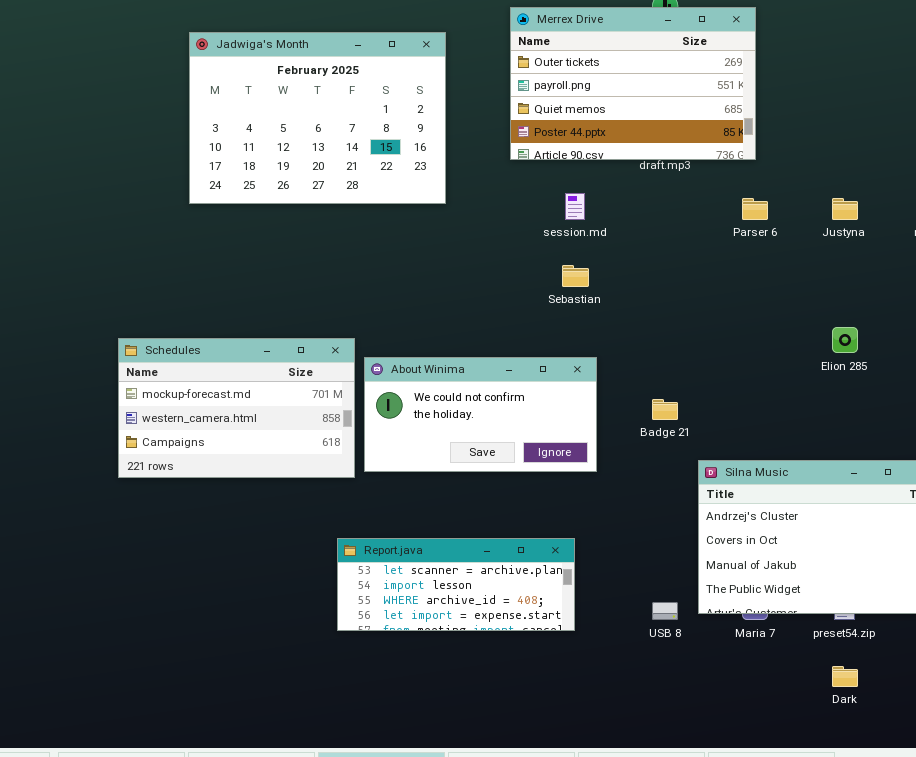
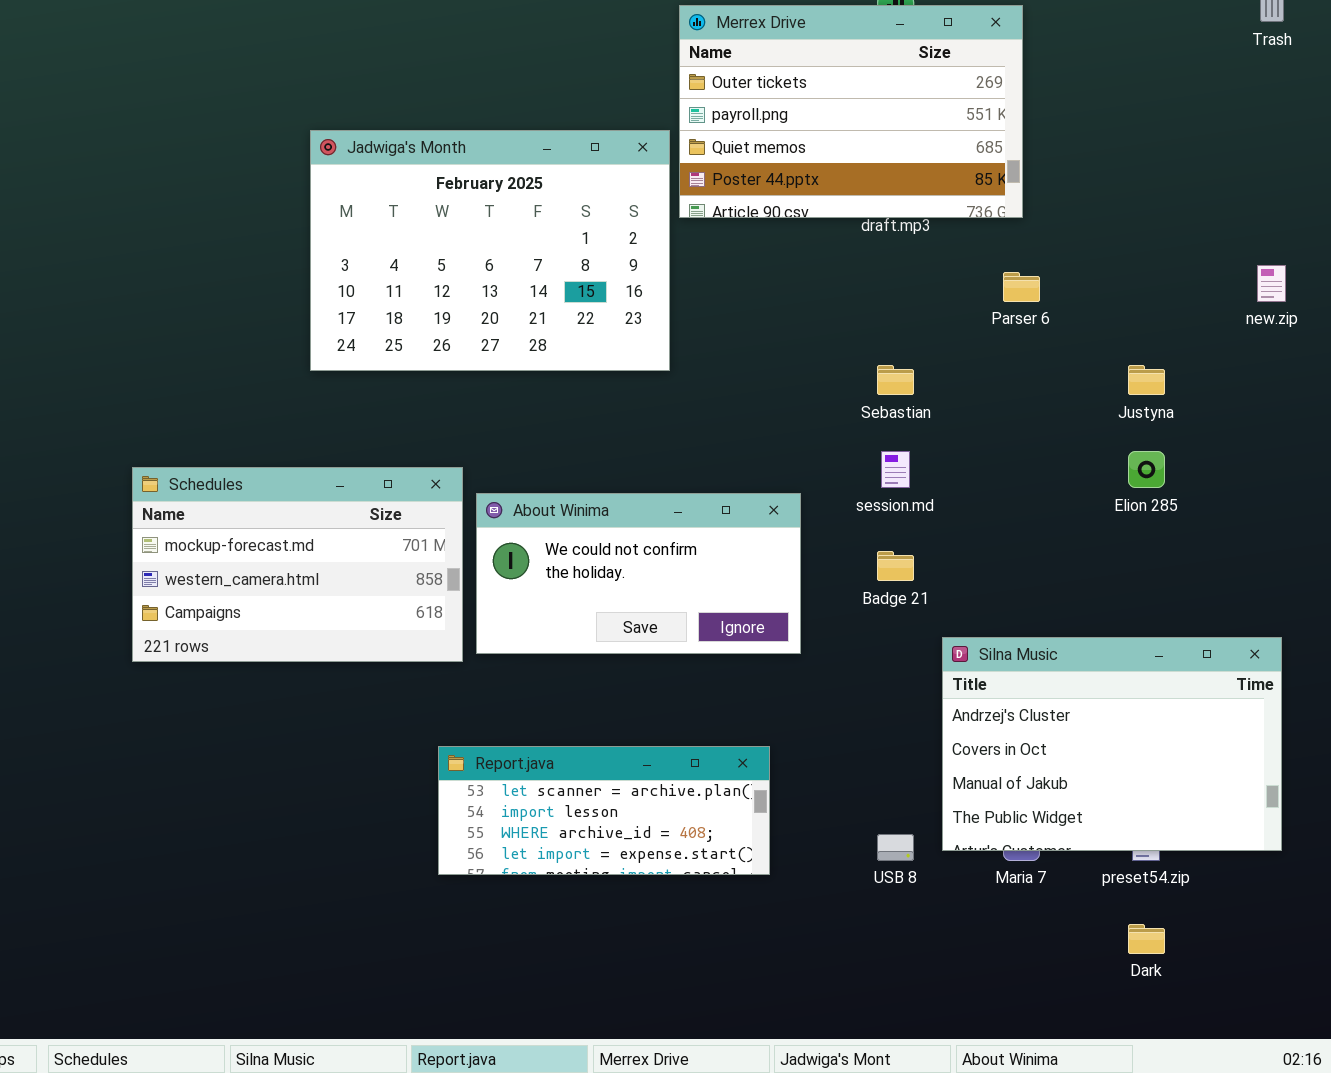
Jadwiga's Month: [189,32,446,204] -> [310,130,670,371], moved
session.md: [565,193,585,220] -> [881,451,910,488], moved
Justyna: [832,198,858,220] -> [1128,365,1165,395], moved
Sebastian: [562,265,589,287] -> [877,365,914,395], moved

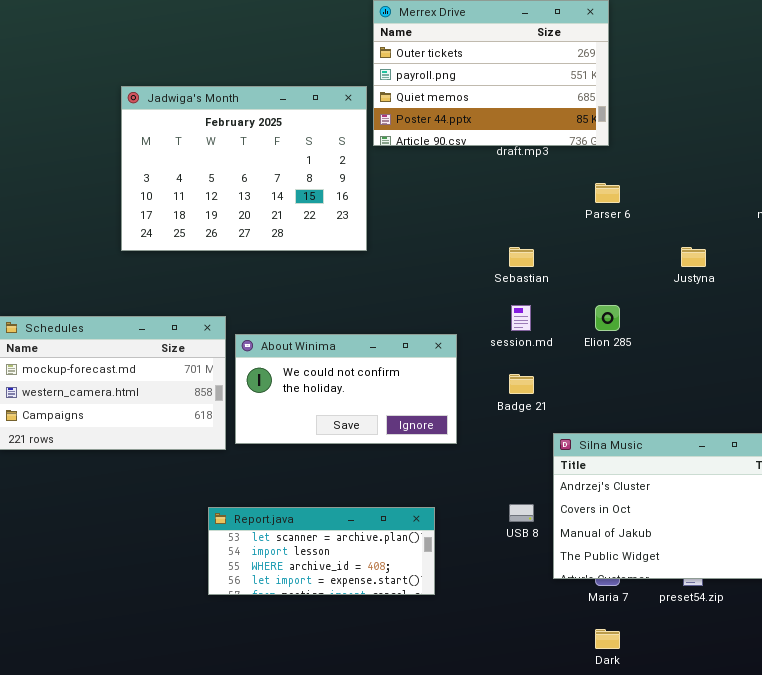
Elion 285: [1128,451,1165,488] -> [595,305,620,331], moved
USB 8: [877,834,914,861] -> [509,504,534,522], moved
Dark: [1128,924,1165,954] -> [595,629,620,649], moved

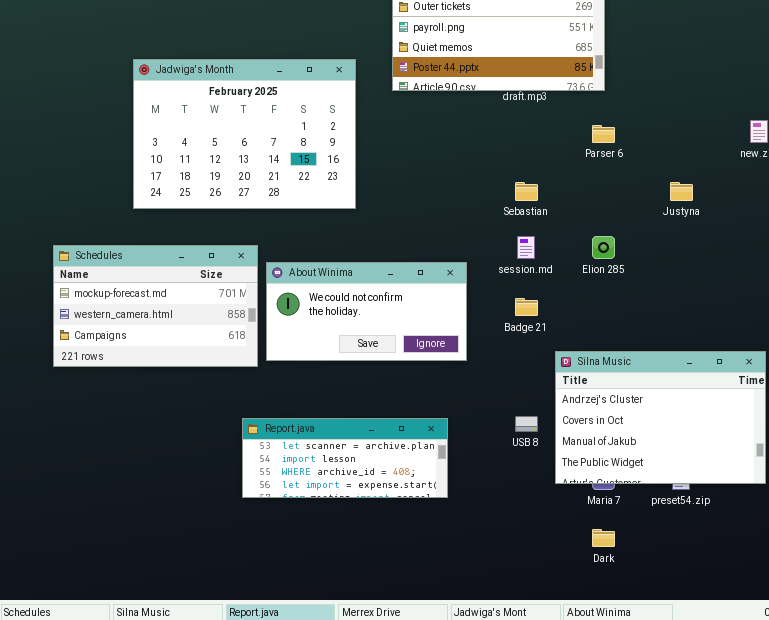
Jadwiga's Month: [121,86,367,251] -> [133,59,356,209], moved

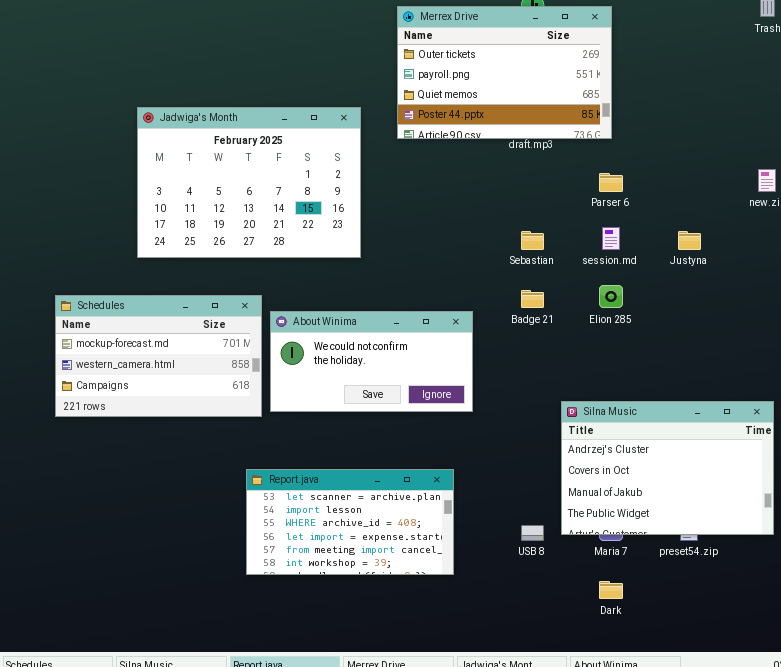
session.md: [517,236,535,259] -> [602,227,620,250], moved
Badge 21: [515,298,538,316] -> [521,290,544,308], moved
USB 8: [515,416,538,432] -> [521,525,544,541], moved
Report.java: [242,418,448,498] -> [246,469,454,575], resized

